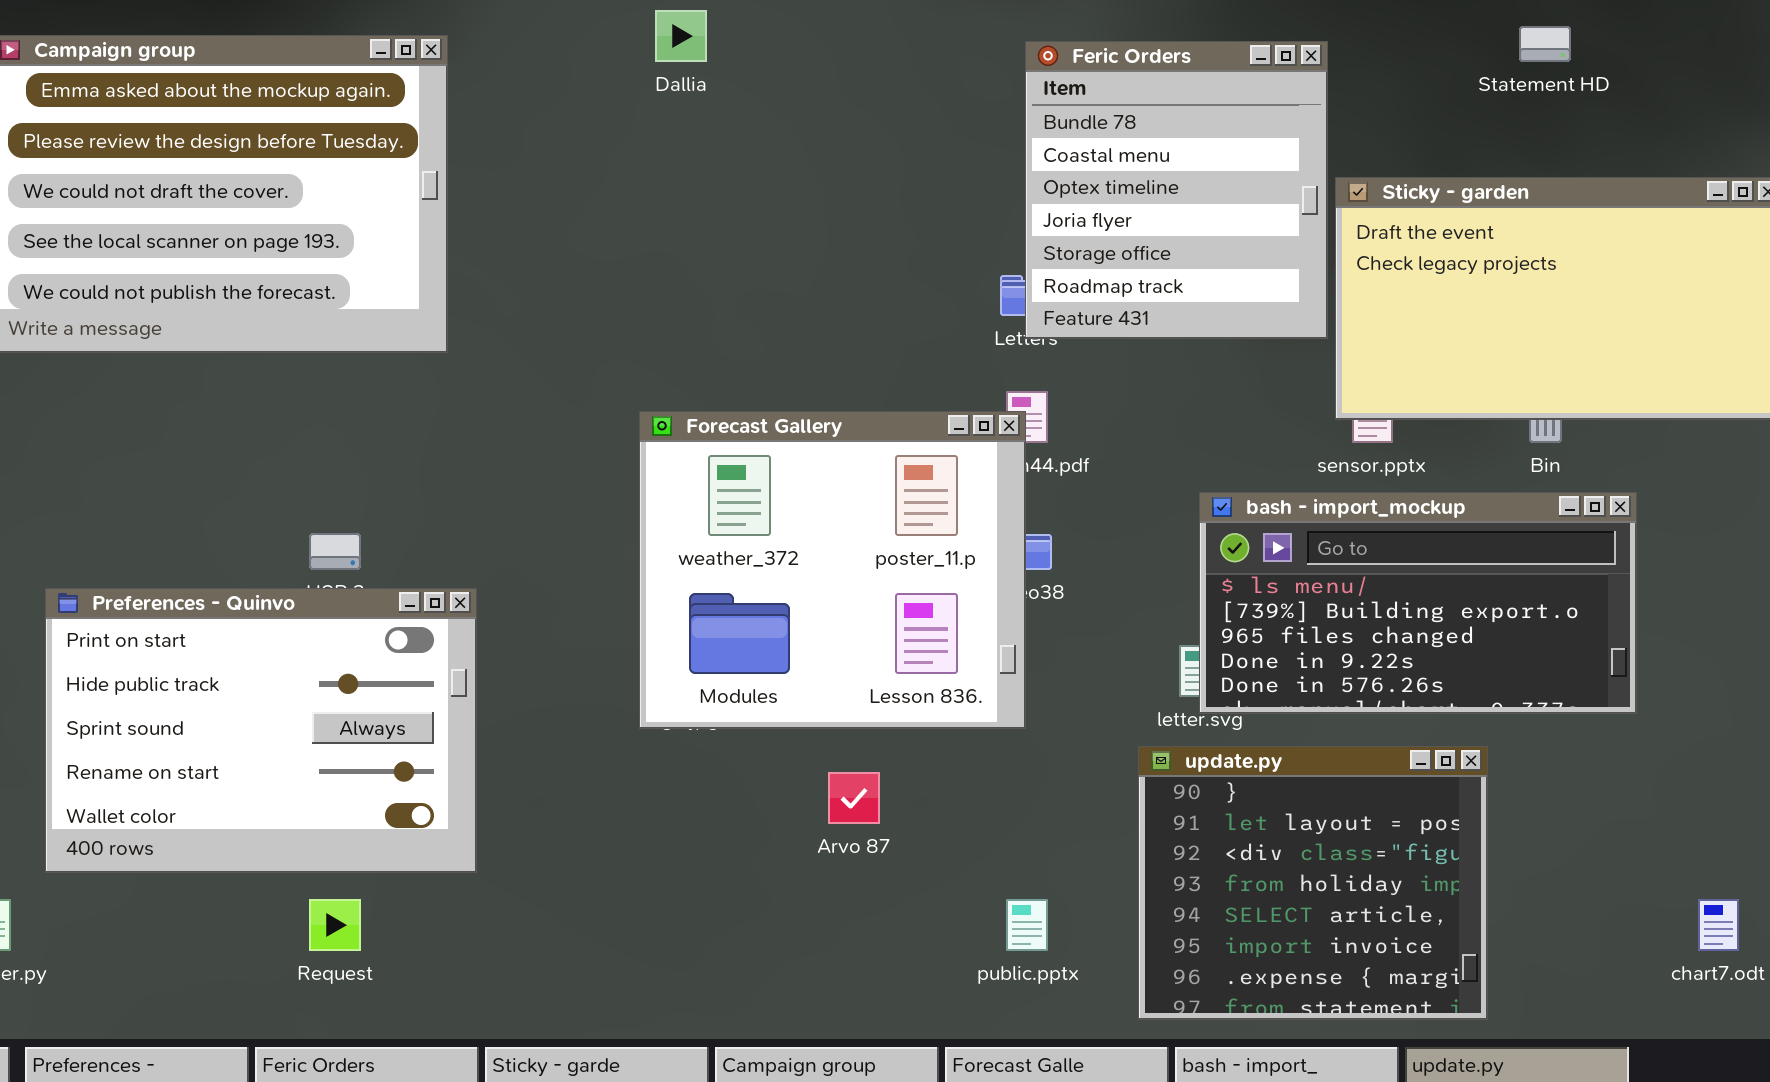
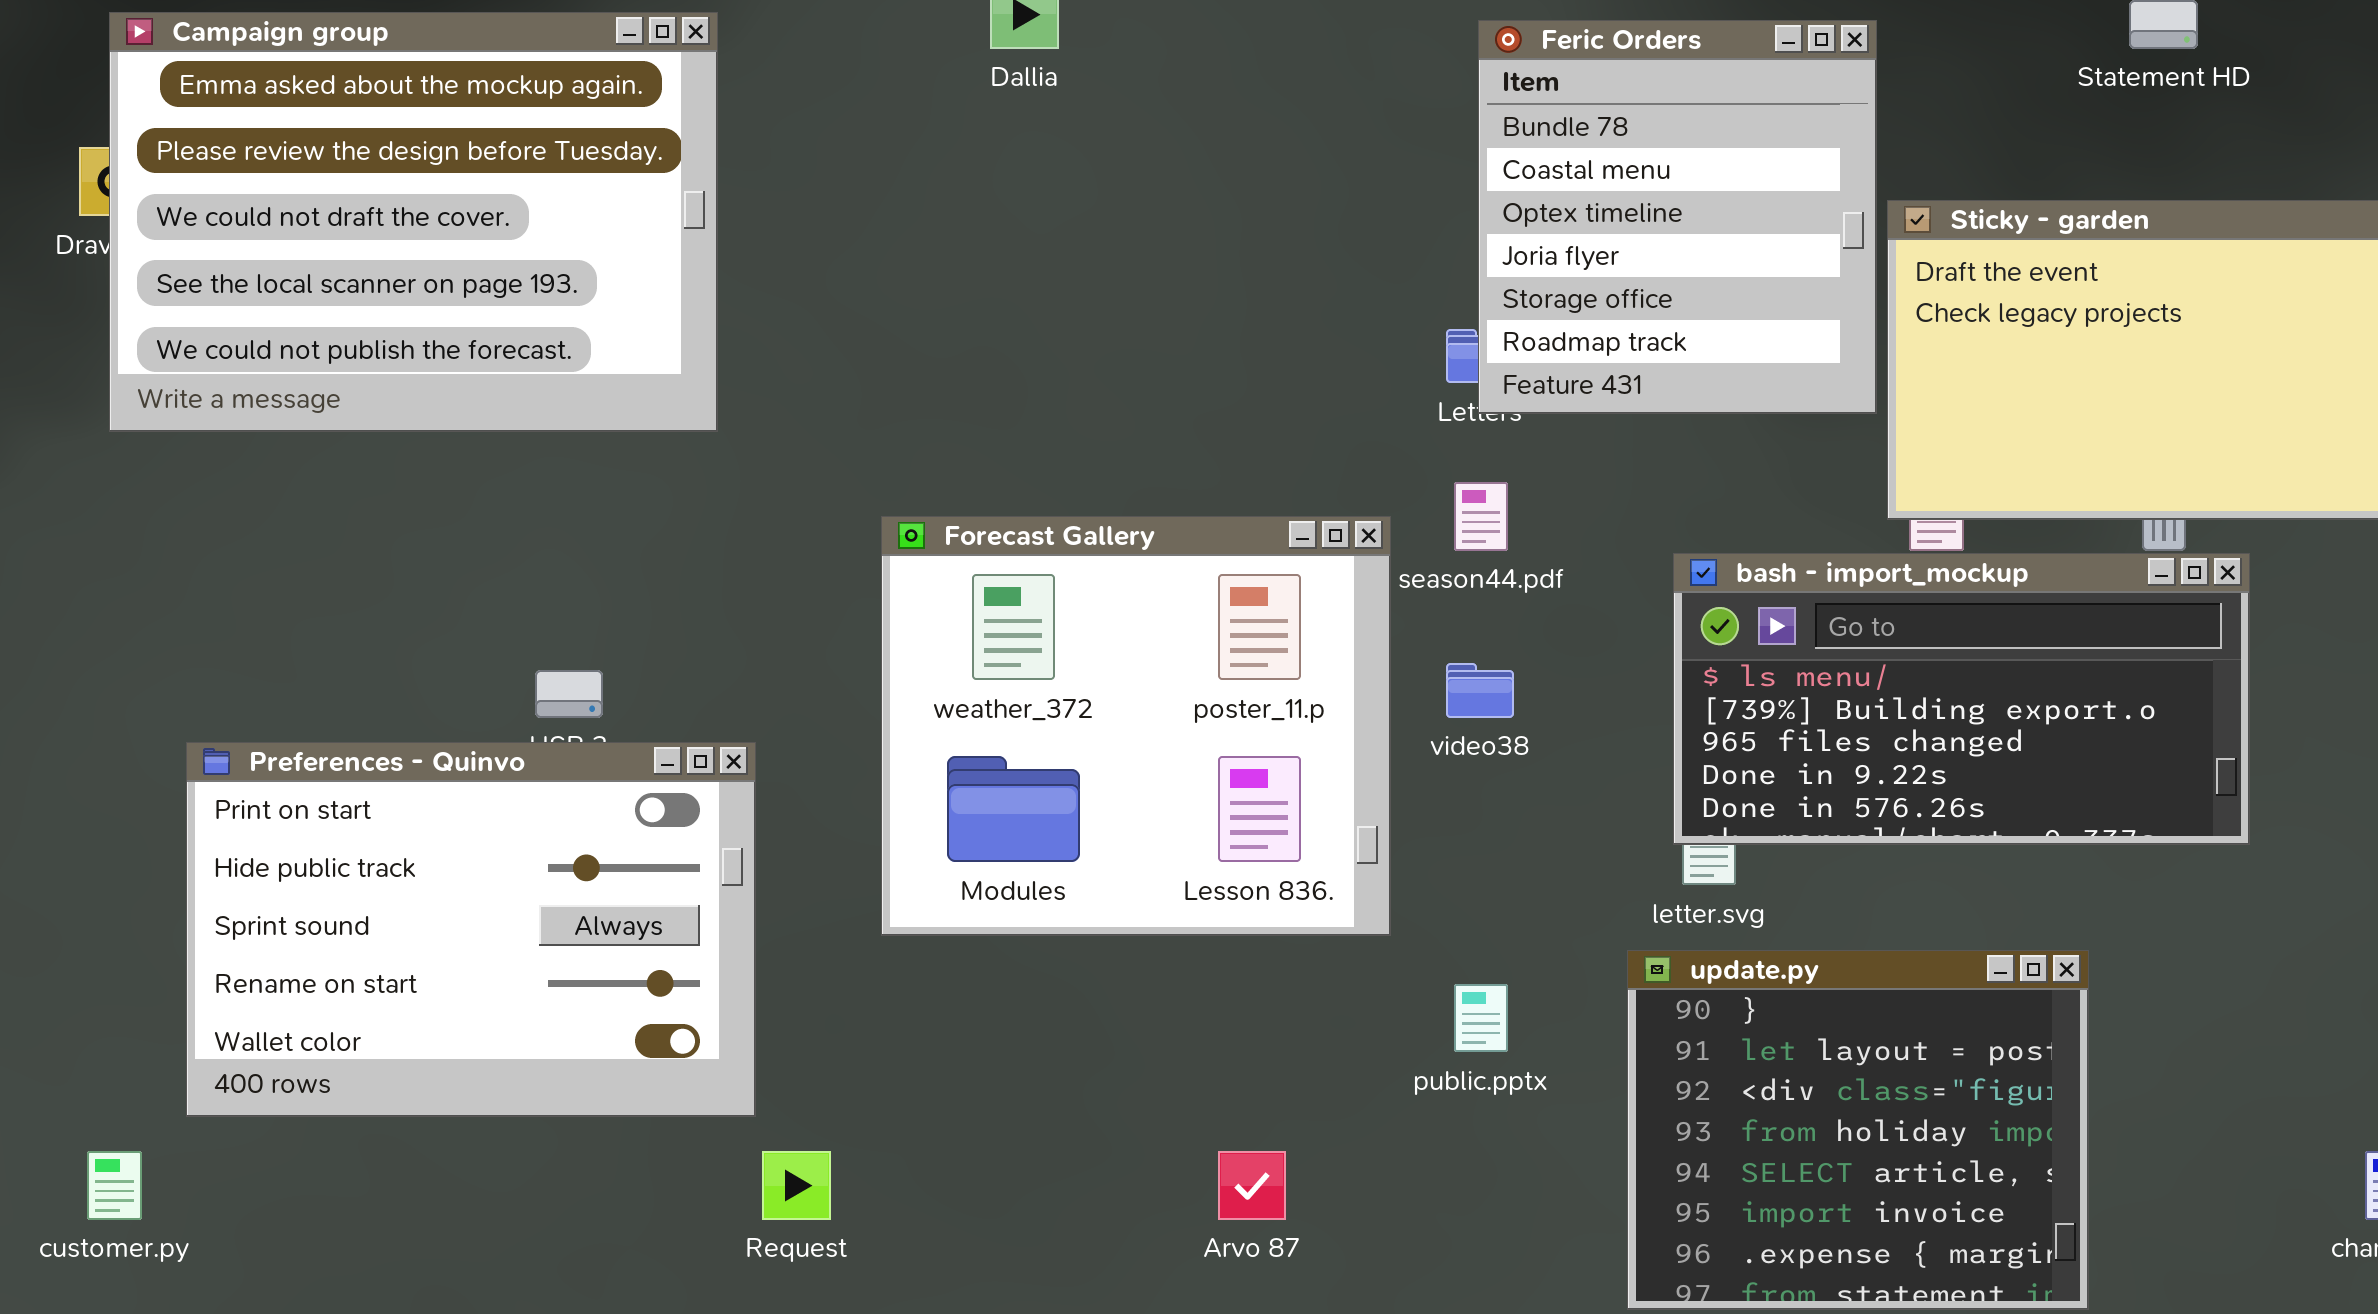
Forecast Gallery: [639,411,1026,729] -> [881,516,1391,936], moved
bash - import_mockup: [1199,492,1637,714] -> [1673,553,2250,845], moved
Arvo 87: [828,772,880,824] -> [1218,1151,1286,1220], moved
Request: [309,899,361,951] -> [762,1151,831,1220], moved
public.pptx: [1006,899,1048,951] -> [1454,984,1508,1052], moved

